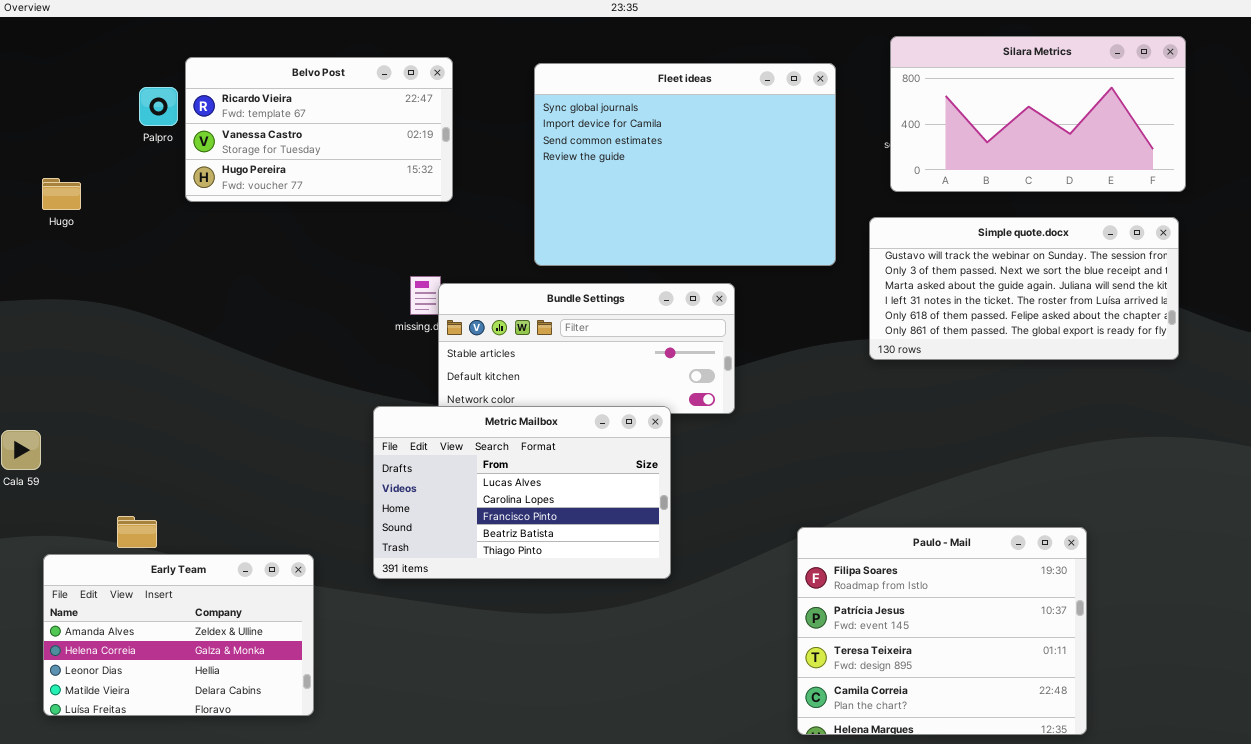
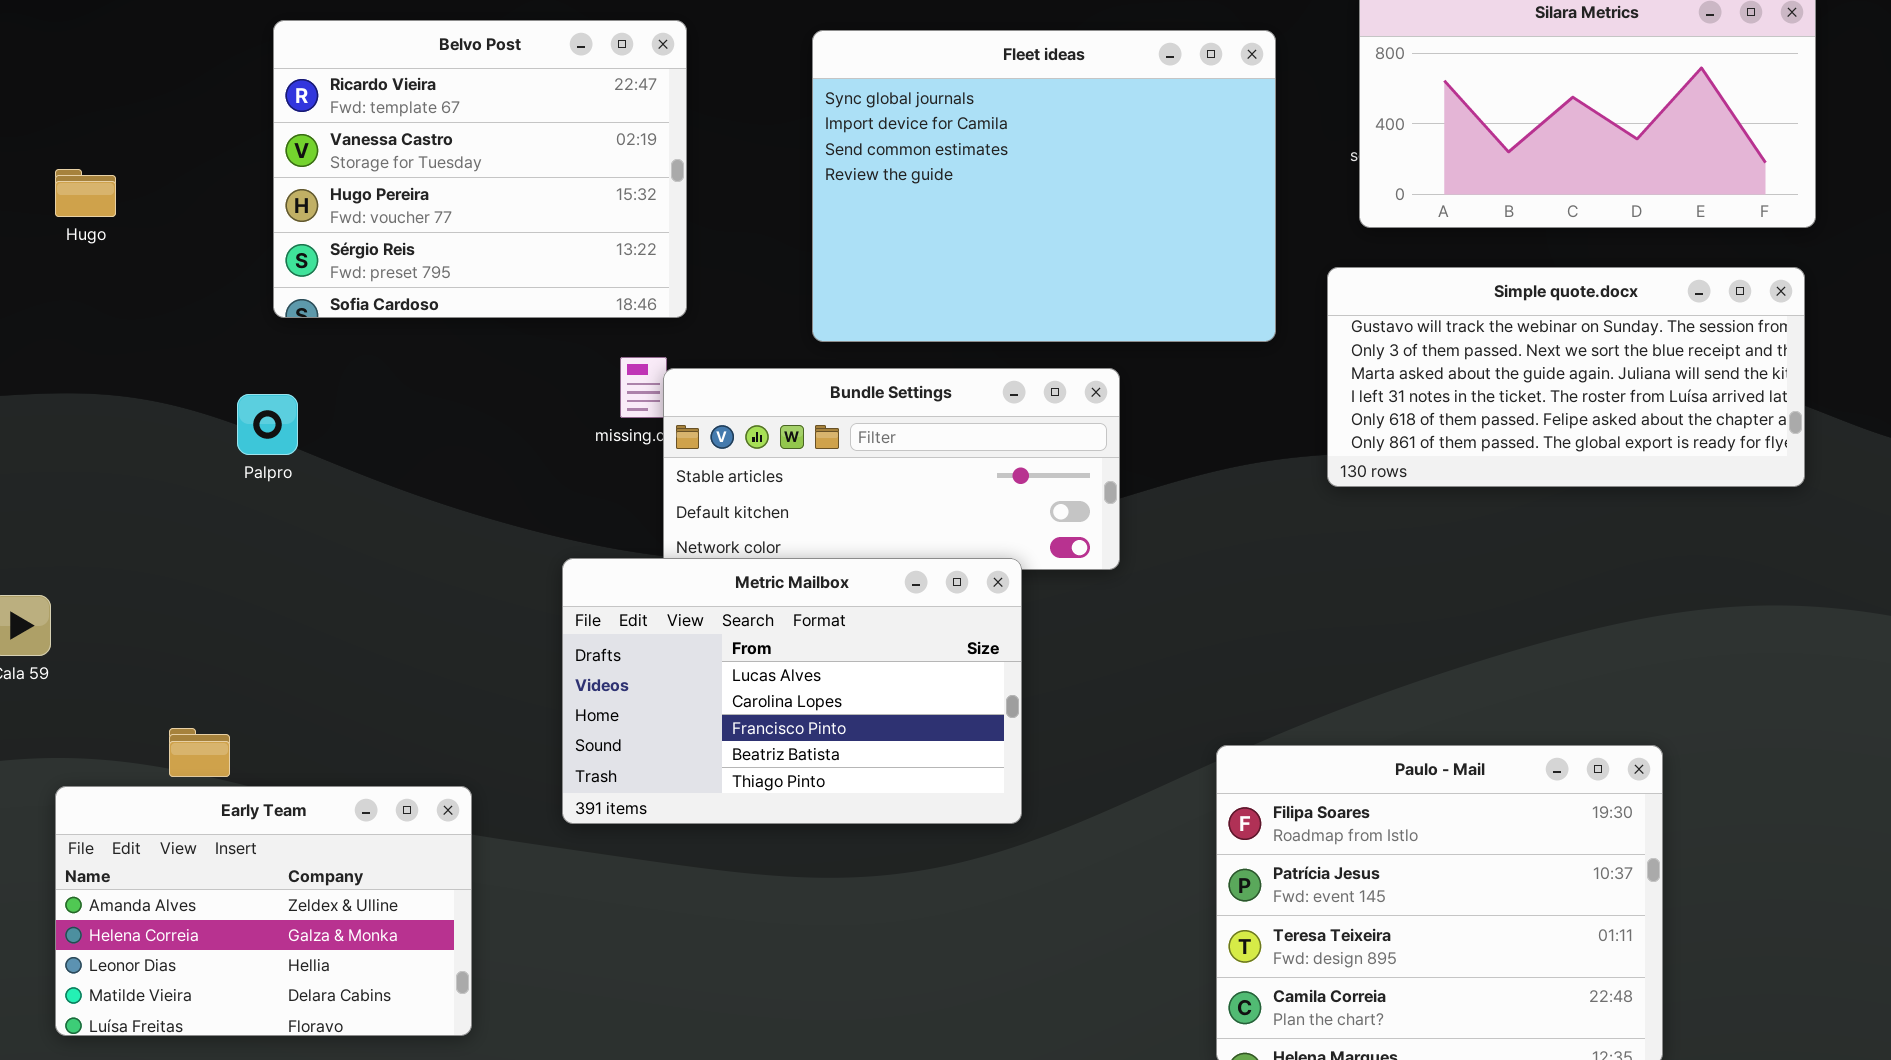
Belvo Post: [185,57,453,202] -> [273,20,687,318], resized
Palpro: [139,87,178,126] -> [237,394,298,455], moved
Hugo: [42,178,81,210] -> [55,169,116,217], moved

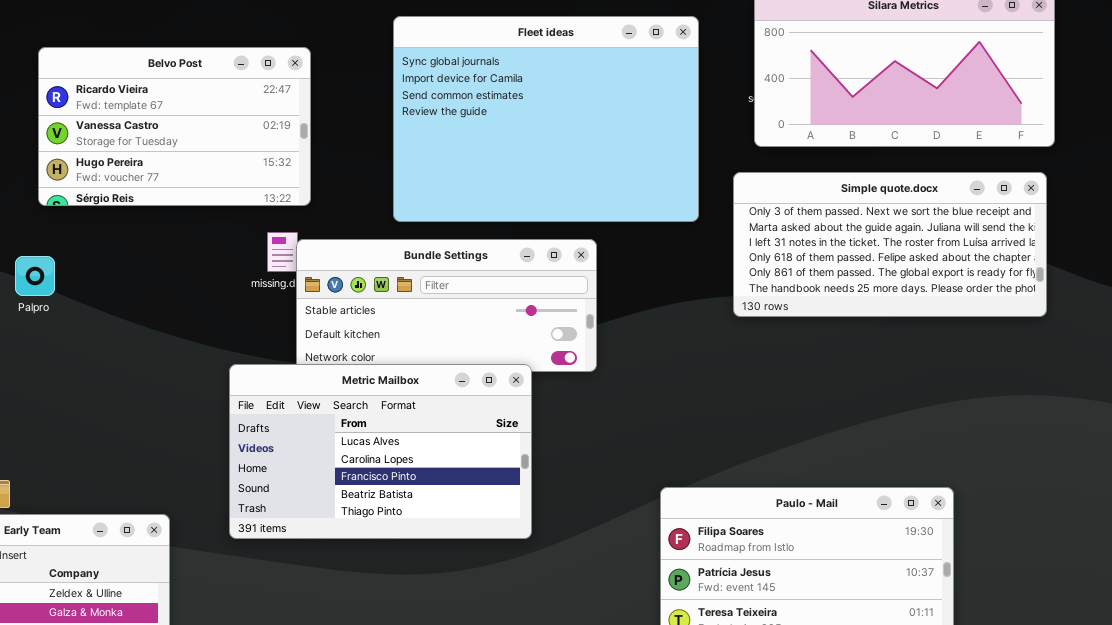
Belvo Post: [273,20,687,318] -> [38,47,311,206], resized
Simple quote.docx: [1327,267,1805,487] -> [733,172,1047,317], scrolled down 1 row

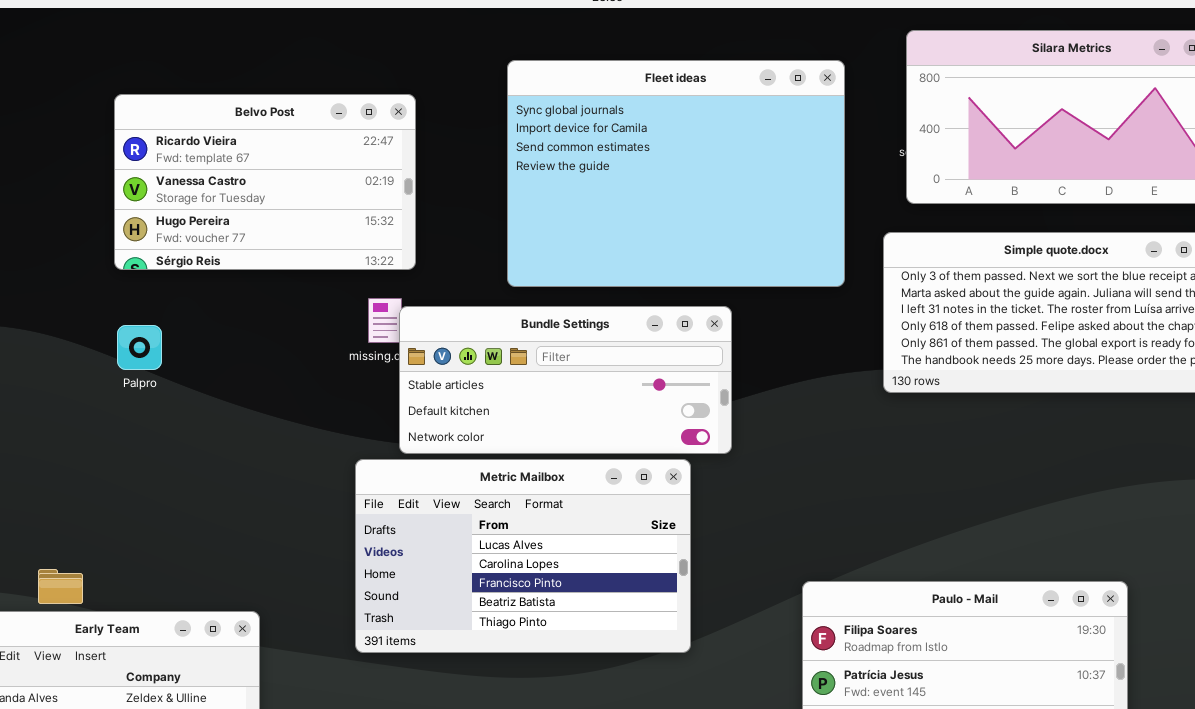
Palpro: [15,256,55,296] -> [117,325,162,370], moved
Metric Mailbox: [229,364,532,539] -> [355,459,691,653], moved

